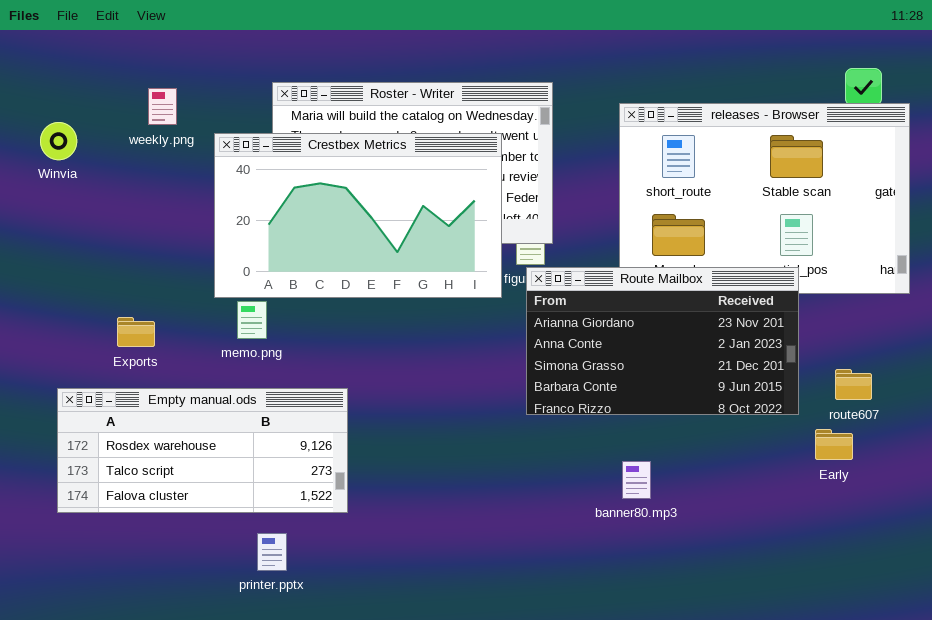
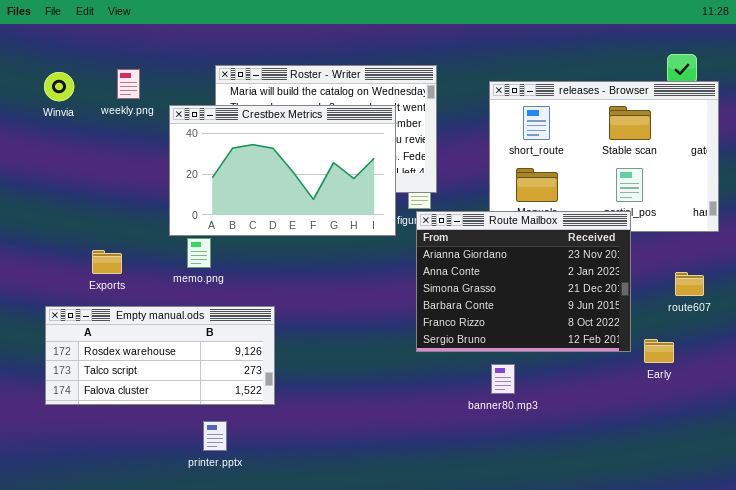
Winvia: [40,122,77,160] -> [44,72,74,101], moved
Route Mailbox: [526,267,799,415] -> [416,211,631,352], resized
route607: [835,369,872,400] -> [675,272,704,296], moved

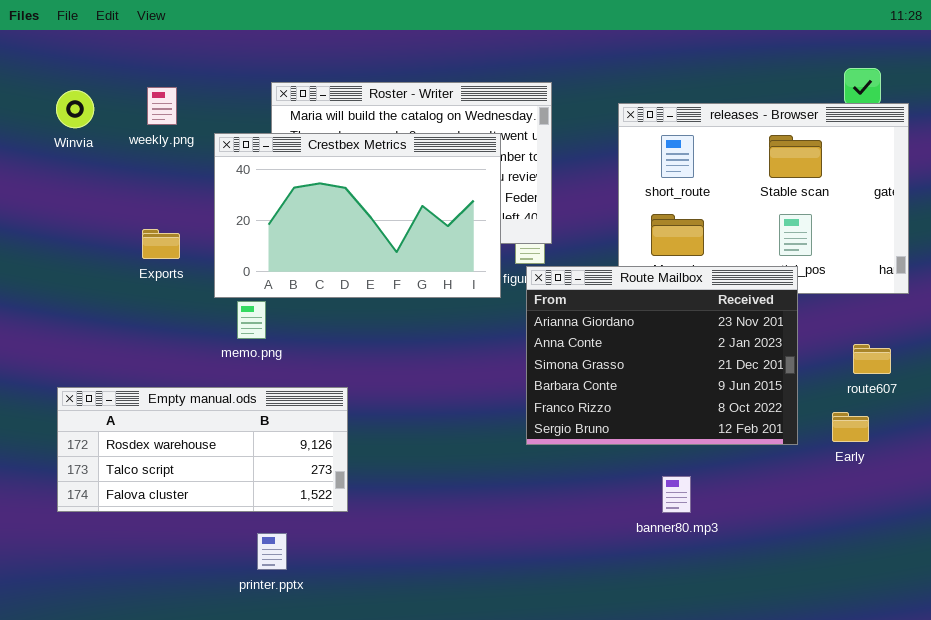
Exports: [92,250,122,274] -> [142,229,180,259], moved
Early: [644,339,674,363] -> [832,412,869,442], moved
banner80.mp3: [491,364,515,394] -> [662,476,691,513], moved

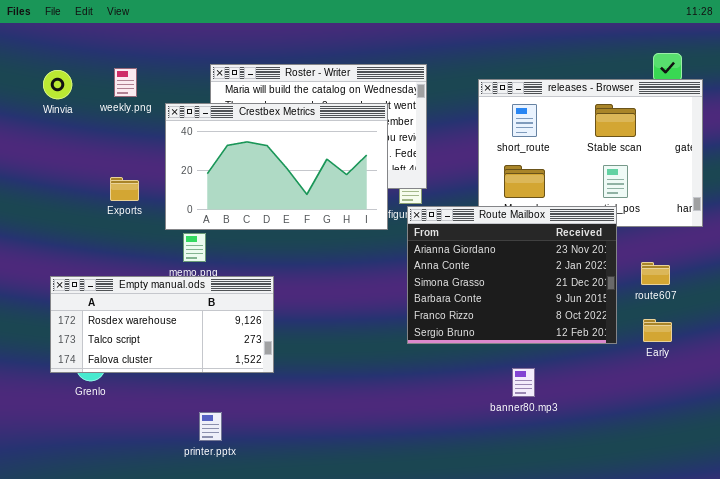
route607: [853,344,891,374] -> [641,262,670,285], moved
Empty manual.ods: [57,387,348,512] -> [50,276,274,373], moved

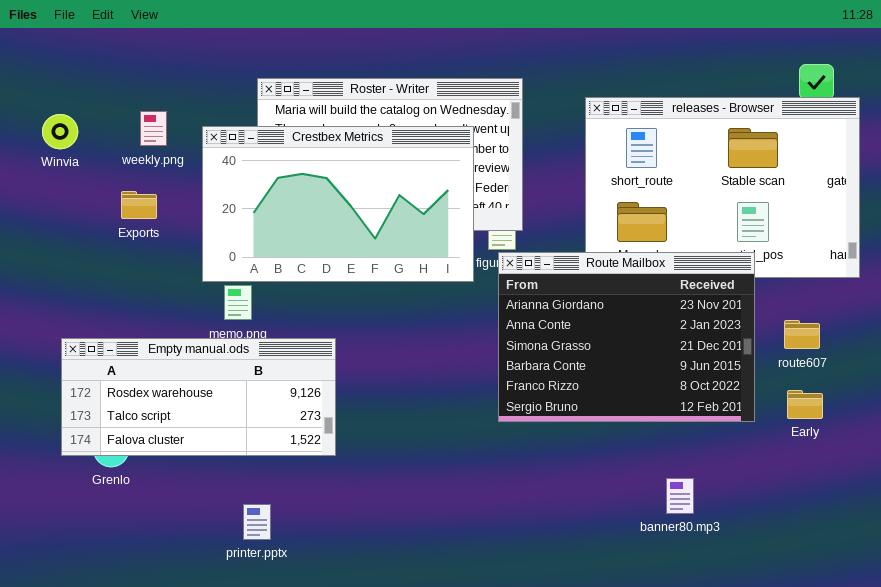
weekly.png: [114,68,137,97] -> [140,111,167,146], moved
Winvia: [43,70,72,99] -> [42,114,78,149], moved
Exports: [110,177,139,201] -> [121,191,157,219], moved
banner80.mp3: [512,368,535,397] -> [666,478,694,514], moved

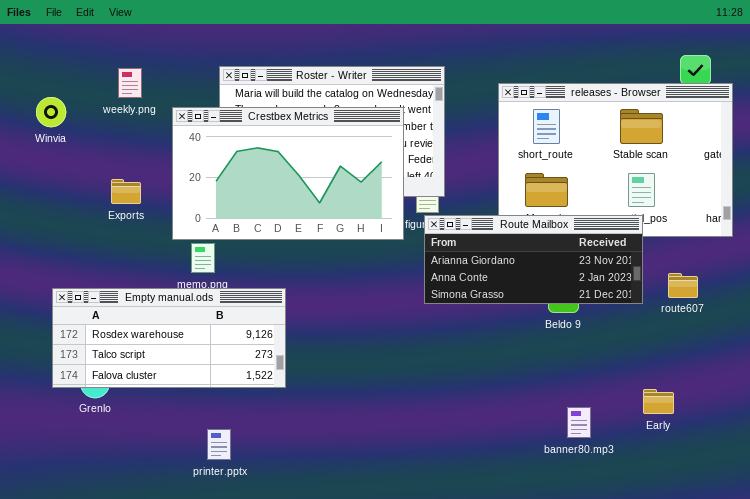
weekly.png: [140,111,167,146] -> [118,68,142,98], moved
Exports: [121,191,157,219] -> [111,179,141,204], moved
Route Mailbox: [498,252,755,422] -> [424,215,643,304], resized
Early: [787,390,823,419] -> [643,389,674,414], moved

